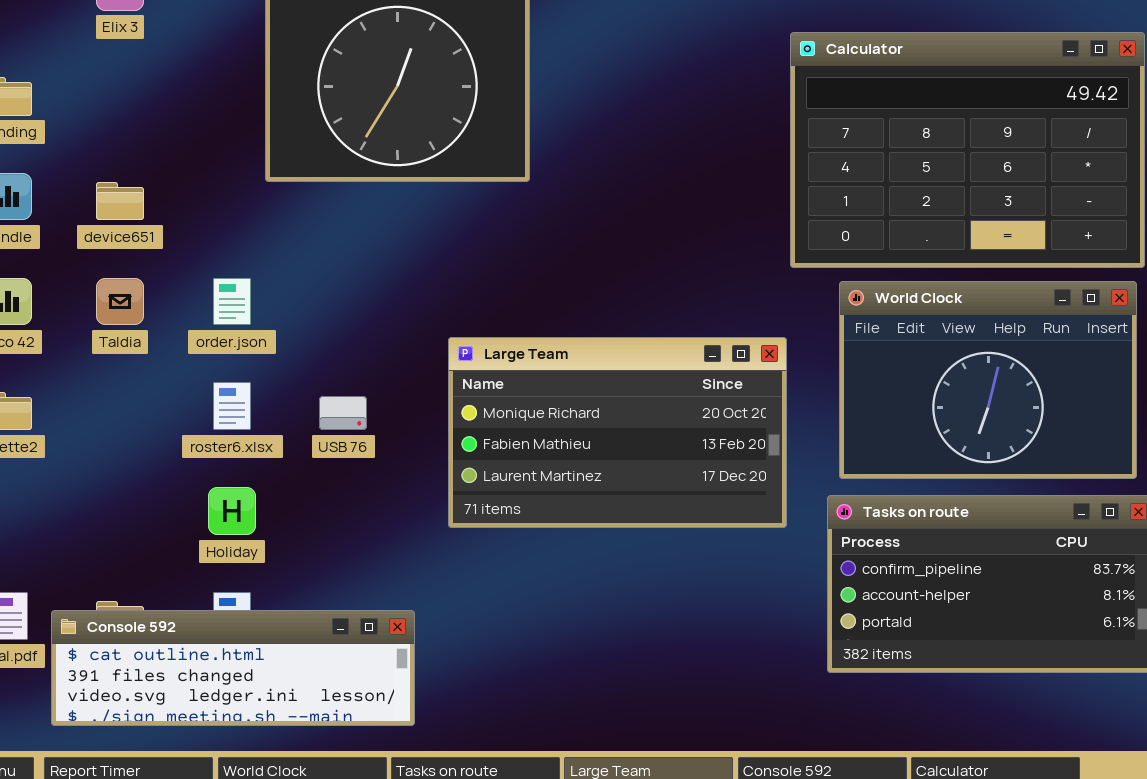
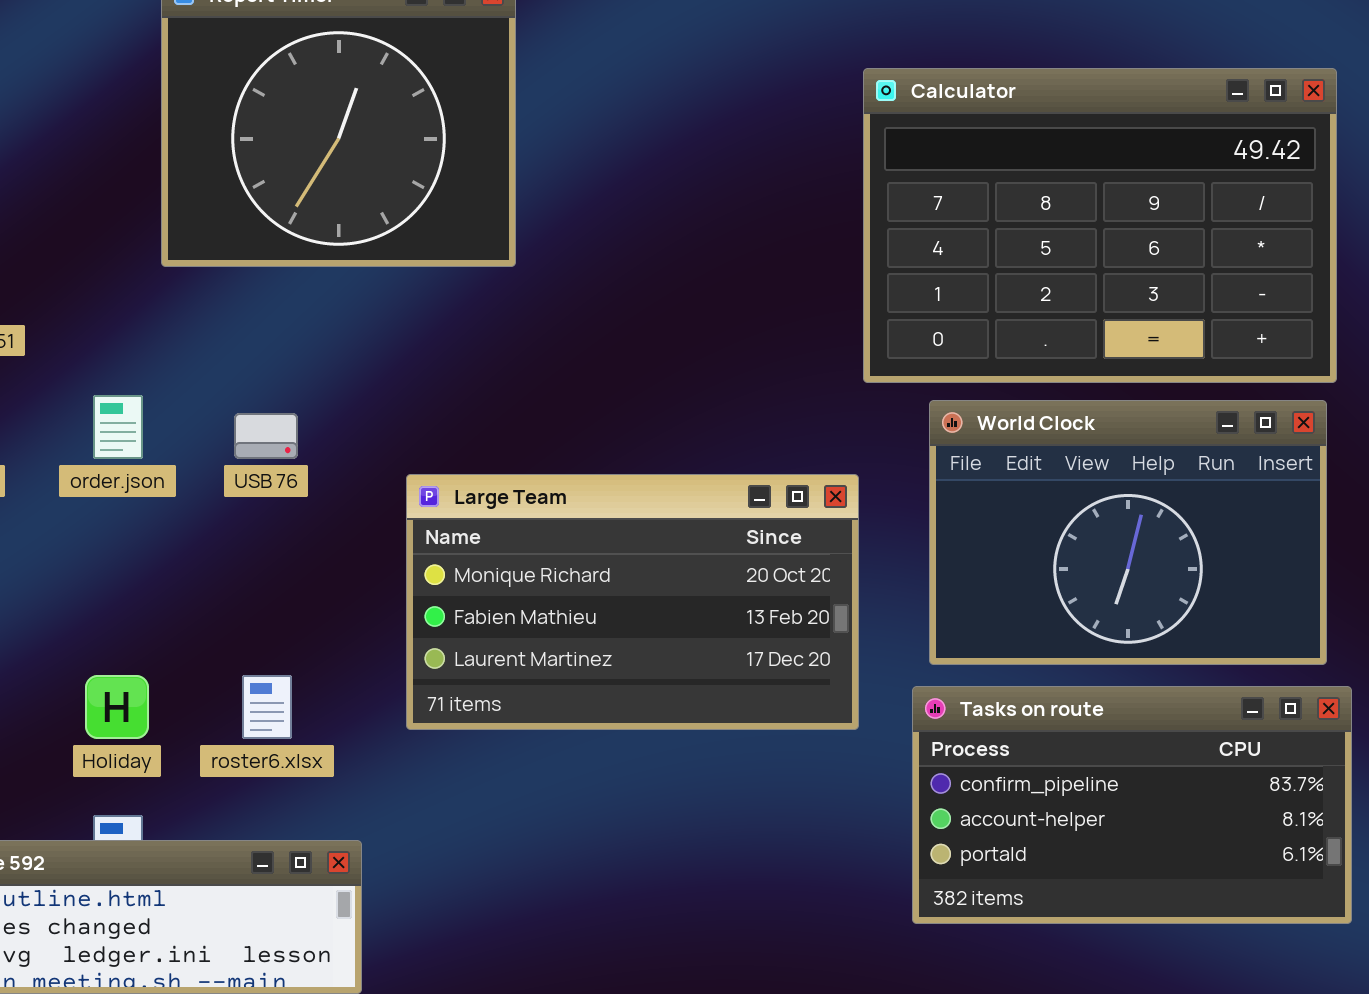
roster6.xlsx: [213,382,251,430] -> [242,675,292,739], moved
USB 76: [319,396,367,430] -> [234,413,298,459], moved

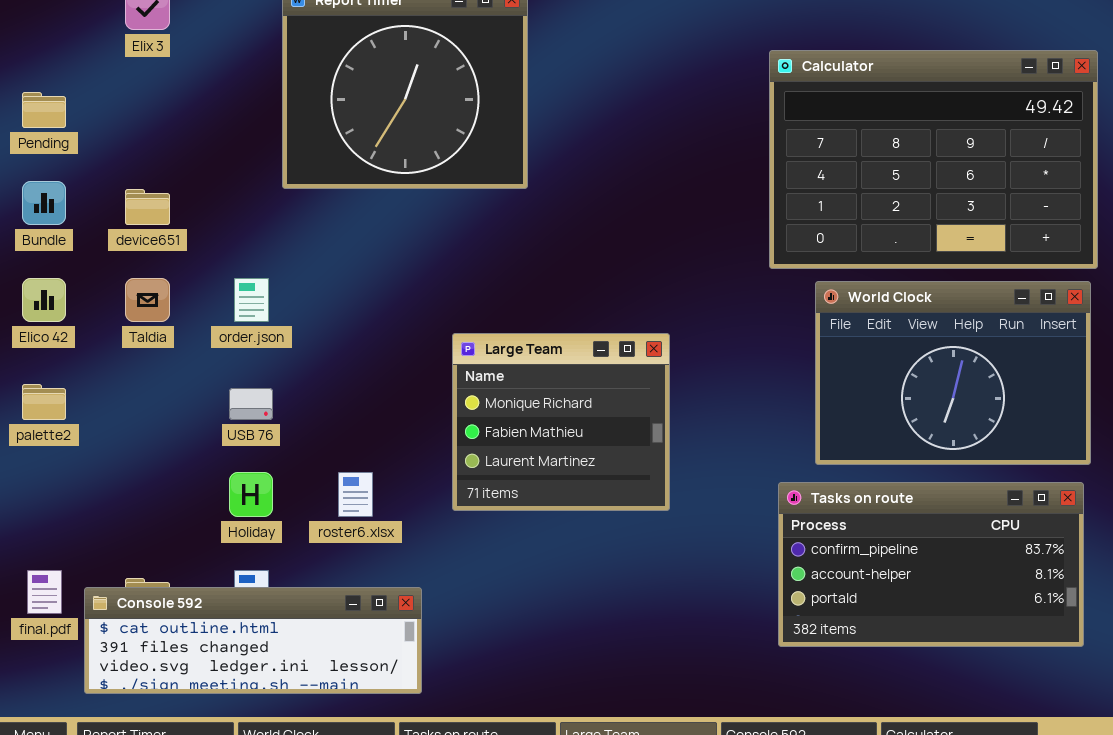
USB 76: [234,413,298,459] -> [229,388,273,420], moved
Large Team: [406,474,859,730] -> [452,333,670,511], resized
Tasks on route: [912,686,1352,924] -> [778,482,1084,647], moved

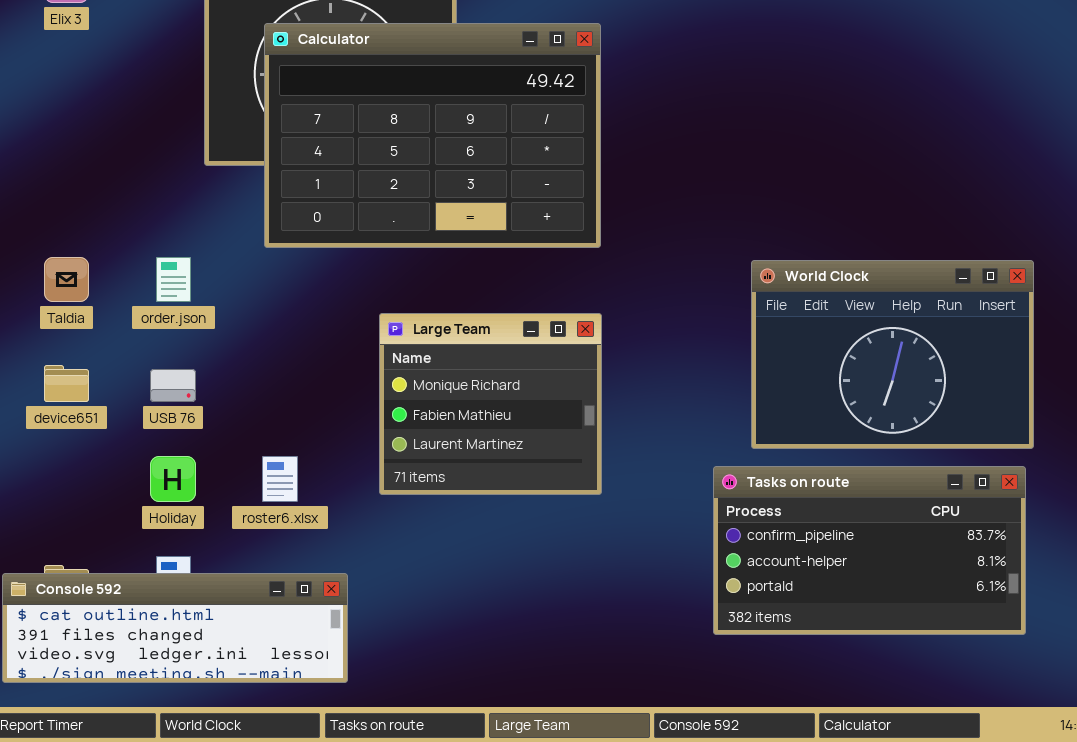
Calculator: [769,50,1098,269] -> [264,23,601,248], moved
device651: [125,189,170,225] -> [44,365,89,402], moved

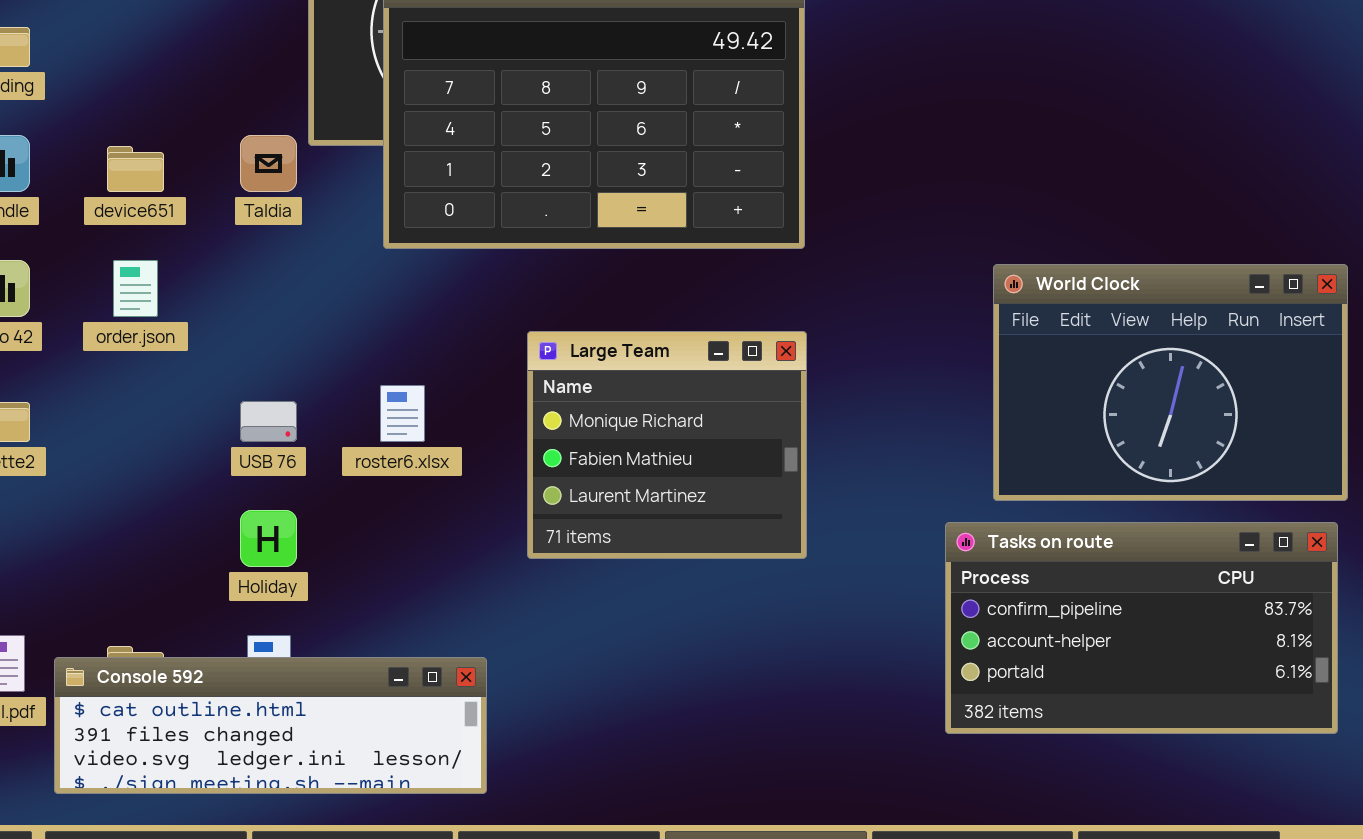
Taldia: [44,257,89,302] -> [240,135,297,192], moved
order.json: [156,257,191,302] -> [113,260,158,317], moved
device651: [44,365,89,402] -> [107,146,164,192], moved
roster6.xlsx: [262,456,298,502] -> [380,385,425,442], moved

